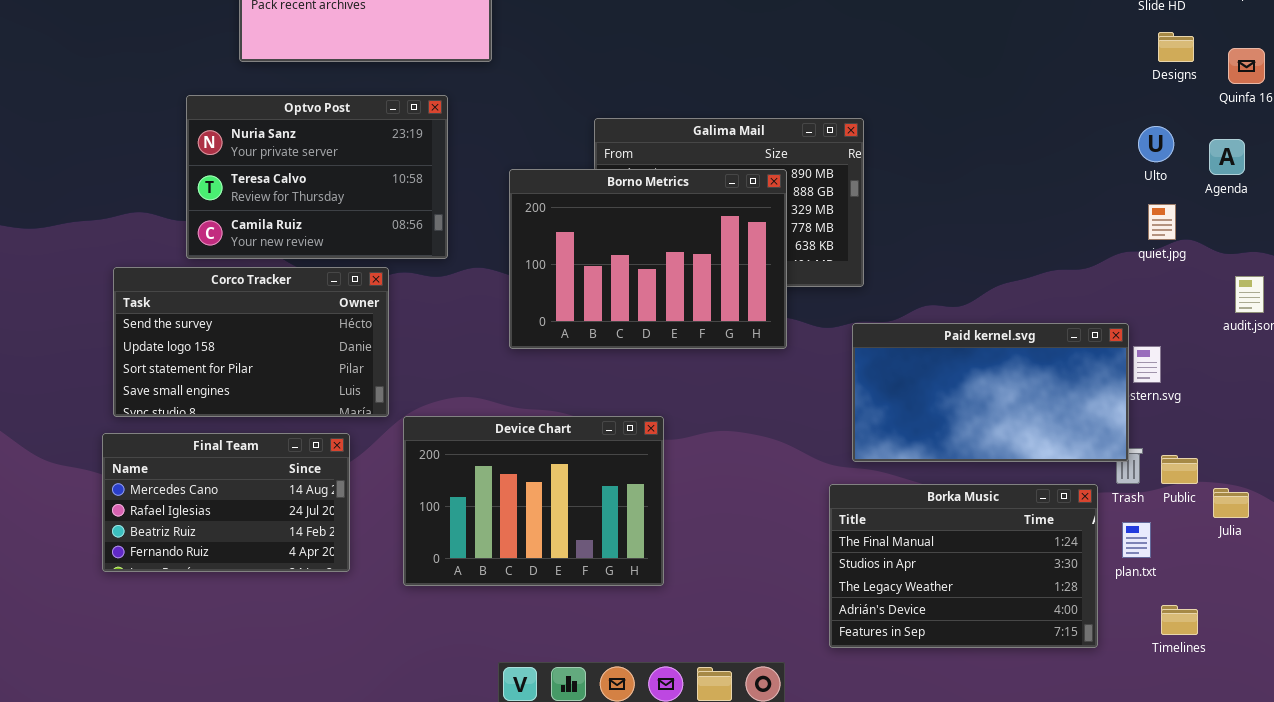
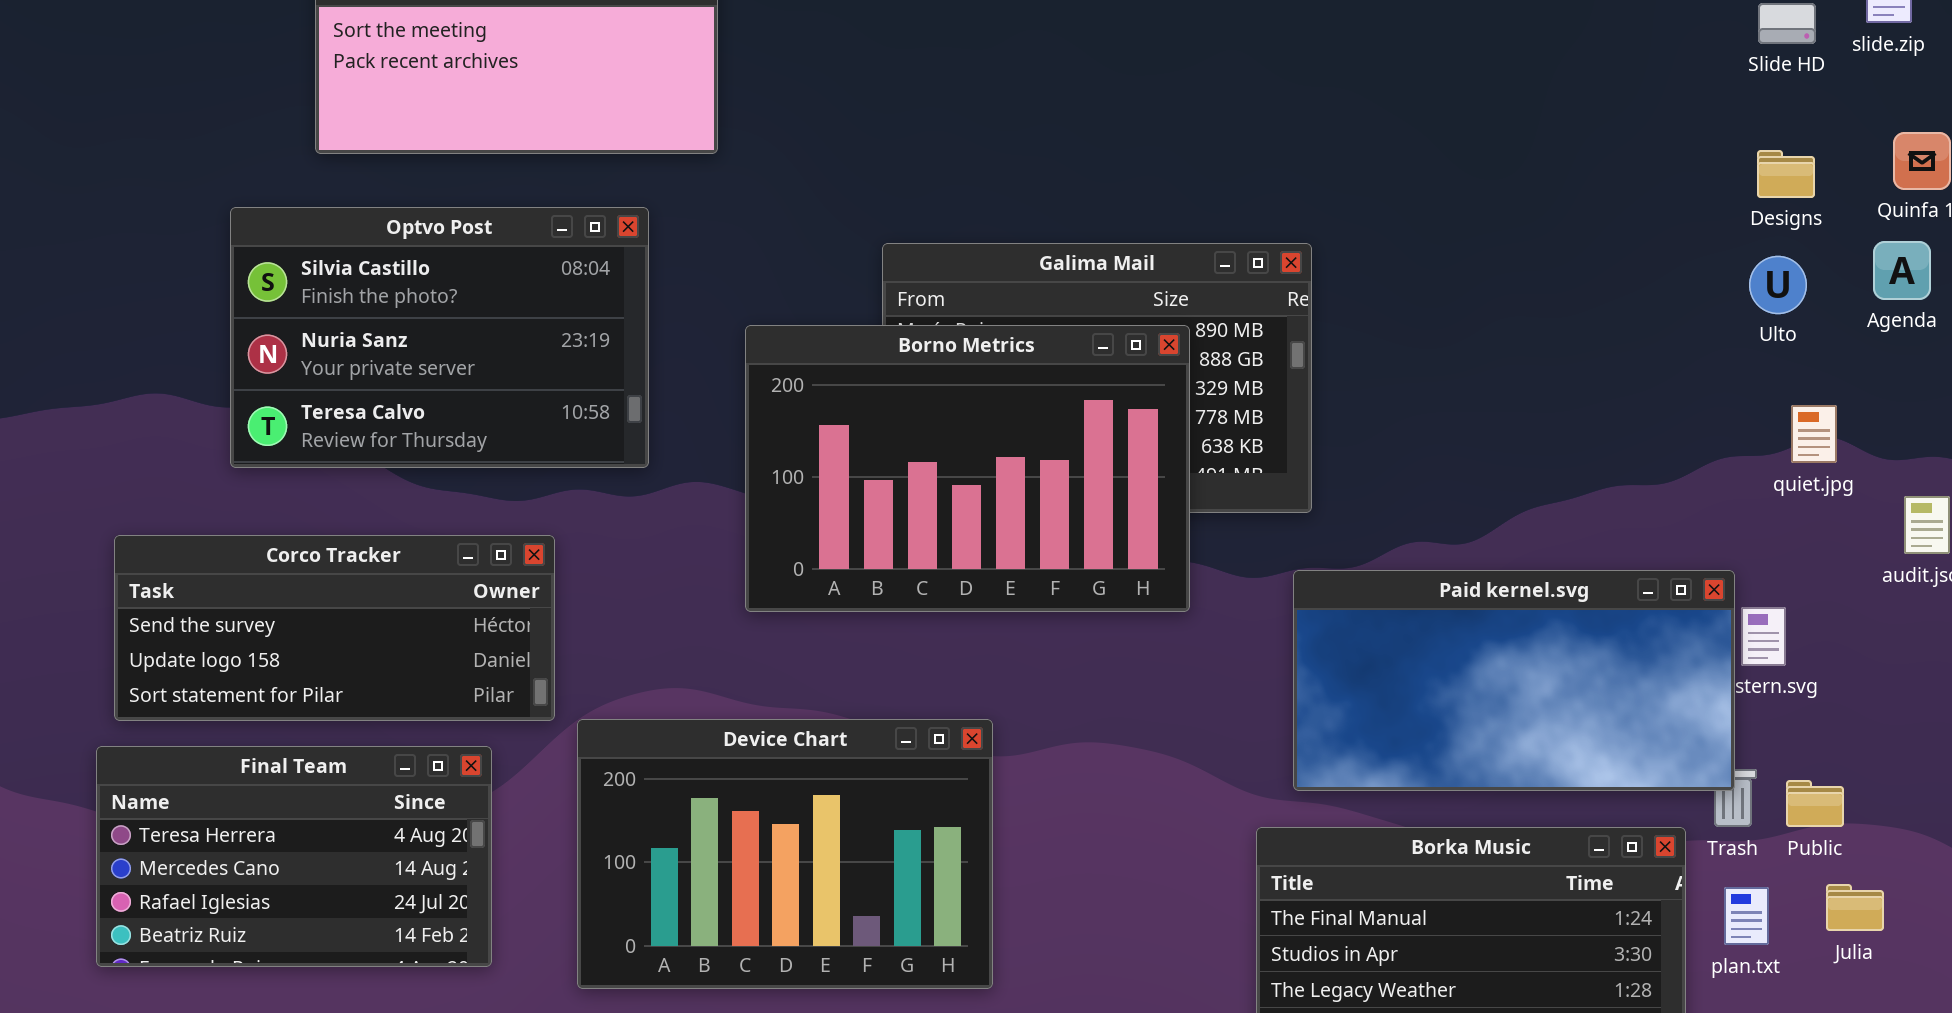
Designs: [1158,32,1194,62] -> [1757,150,1815,198], moved
Optvo Post: [186,95,448,259] -> [230,207,649,468], scrolled up 1 row
Agenda: [1209,139,1245,175] -> [1873,241,1931,300], moved
quiet.jpg: [1148,204,1176,240] -> [1791,405,1837,463], moved
Corco Tracker: [113,267,389,417] -> [114,535,555,721], resized
Final Team: [102,433,350,572] -> [96,746,492,967], scrolled up 1 row
Julia: [1213,488,1249,518] -> [1826,884,1884,931], moved

